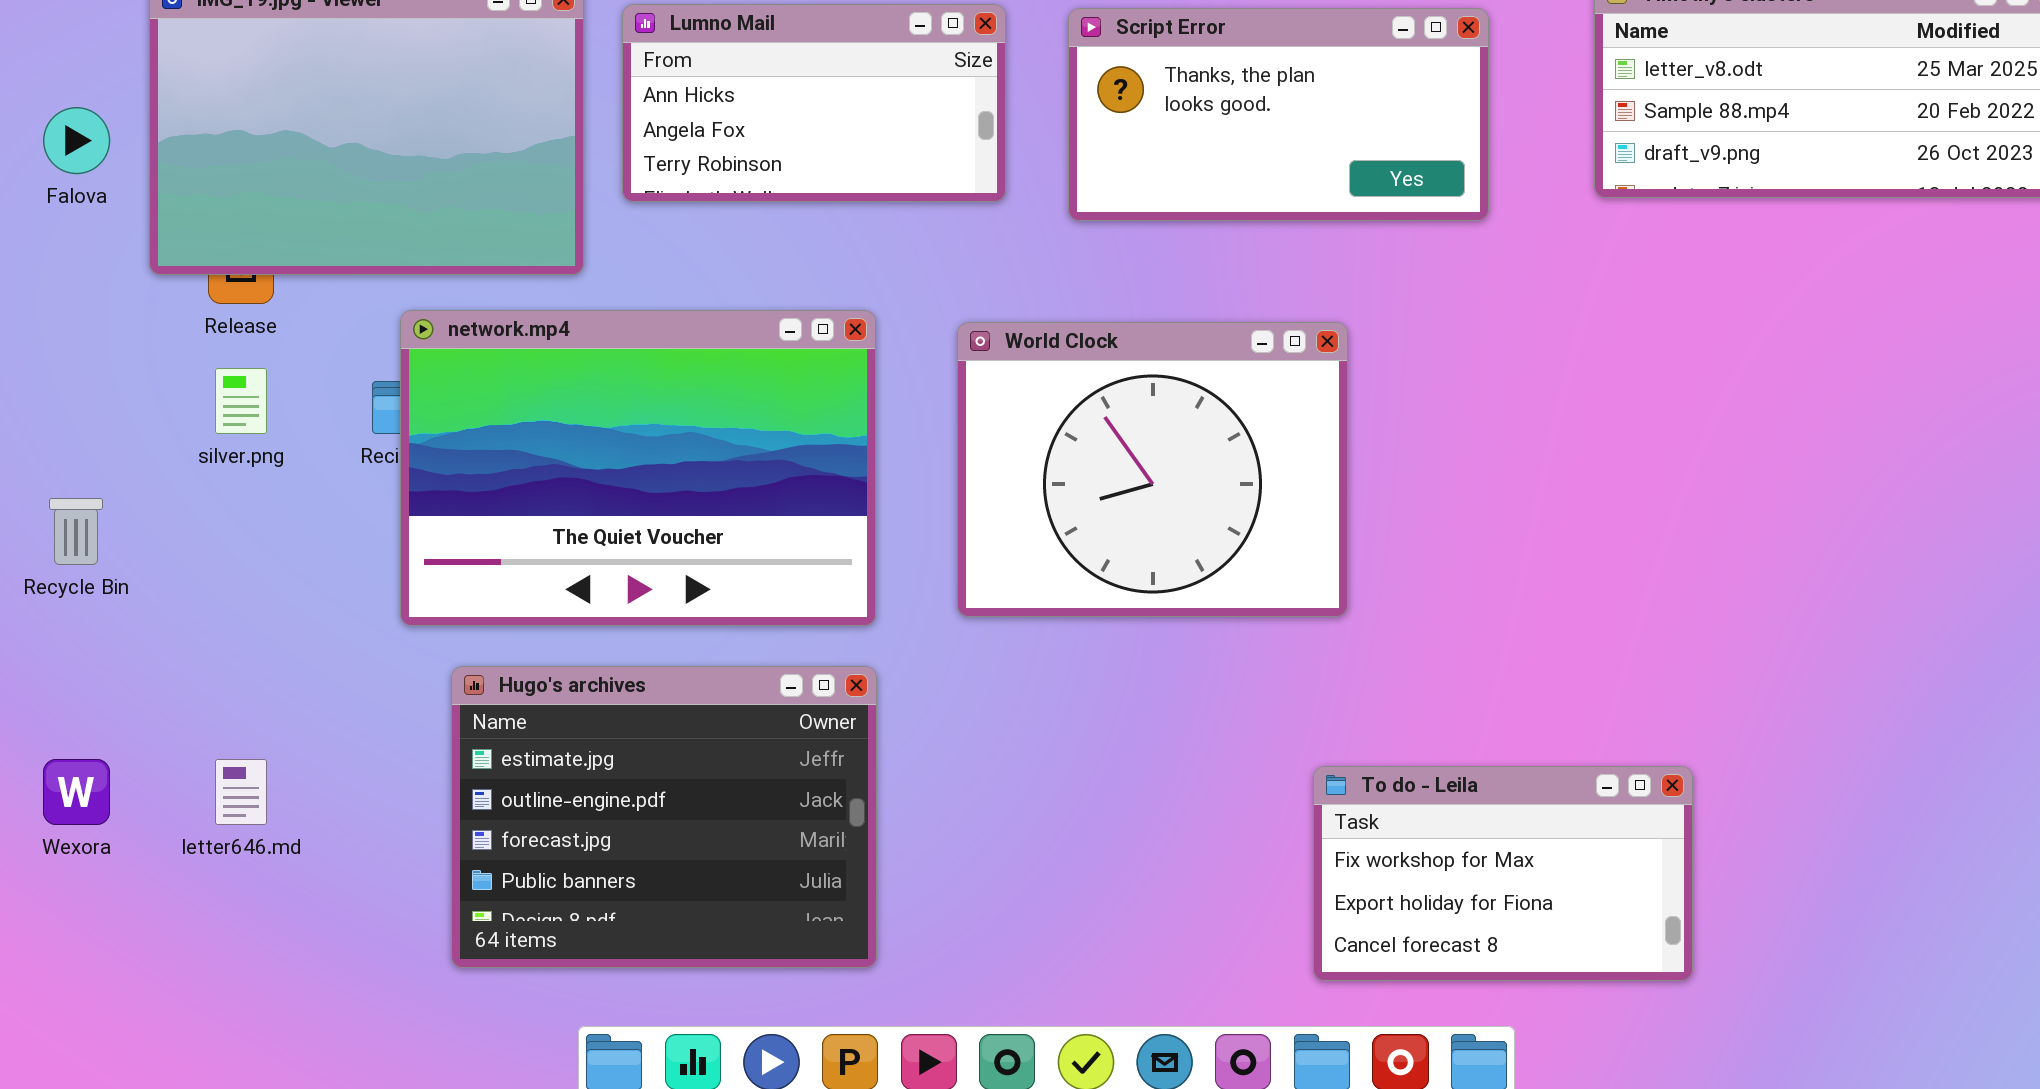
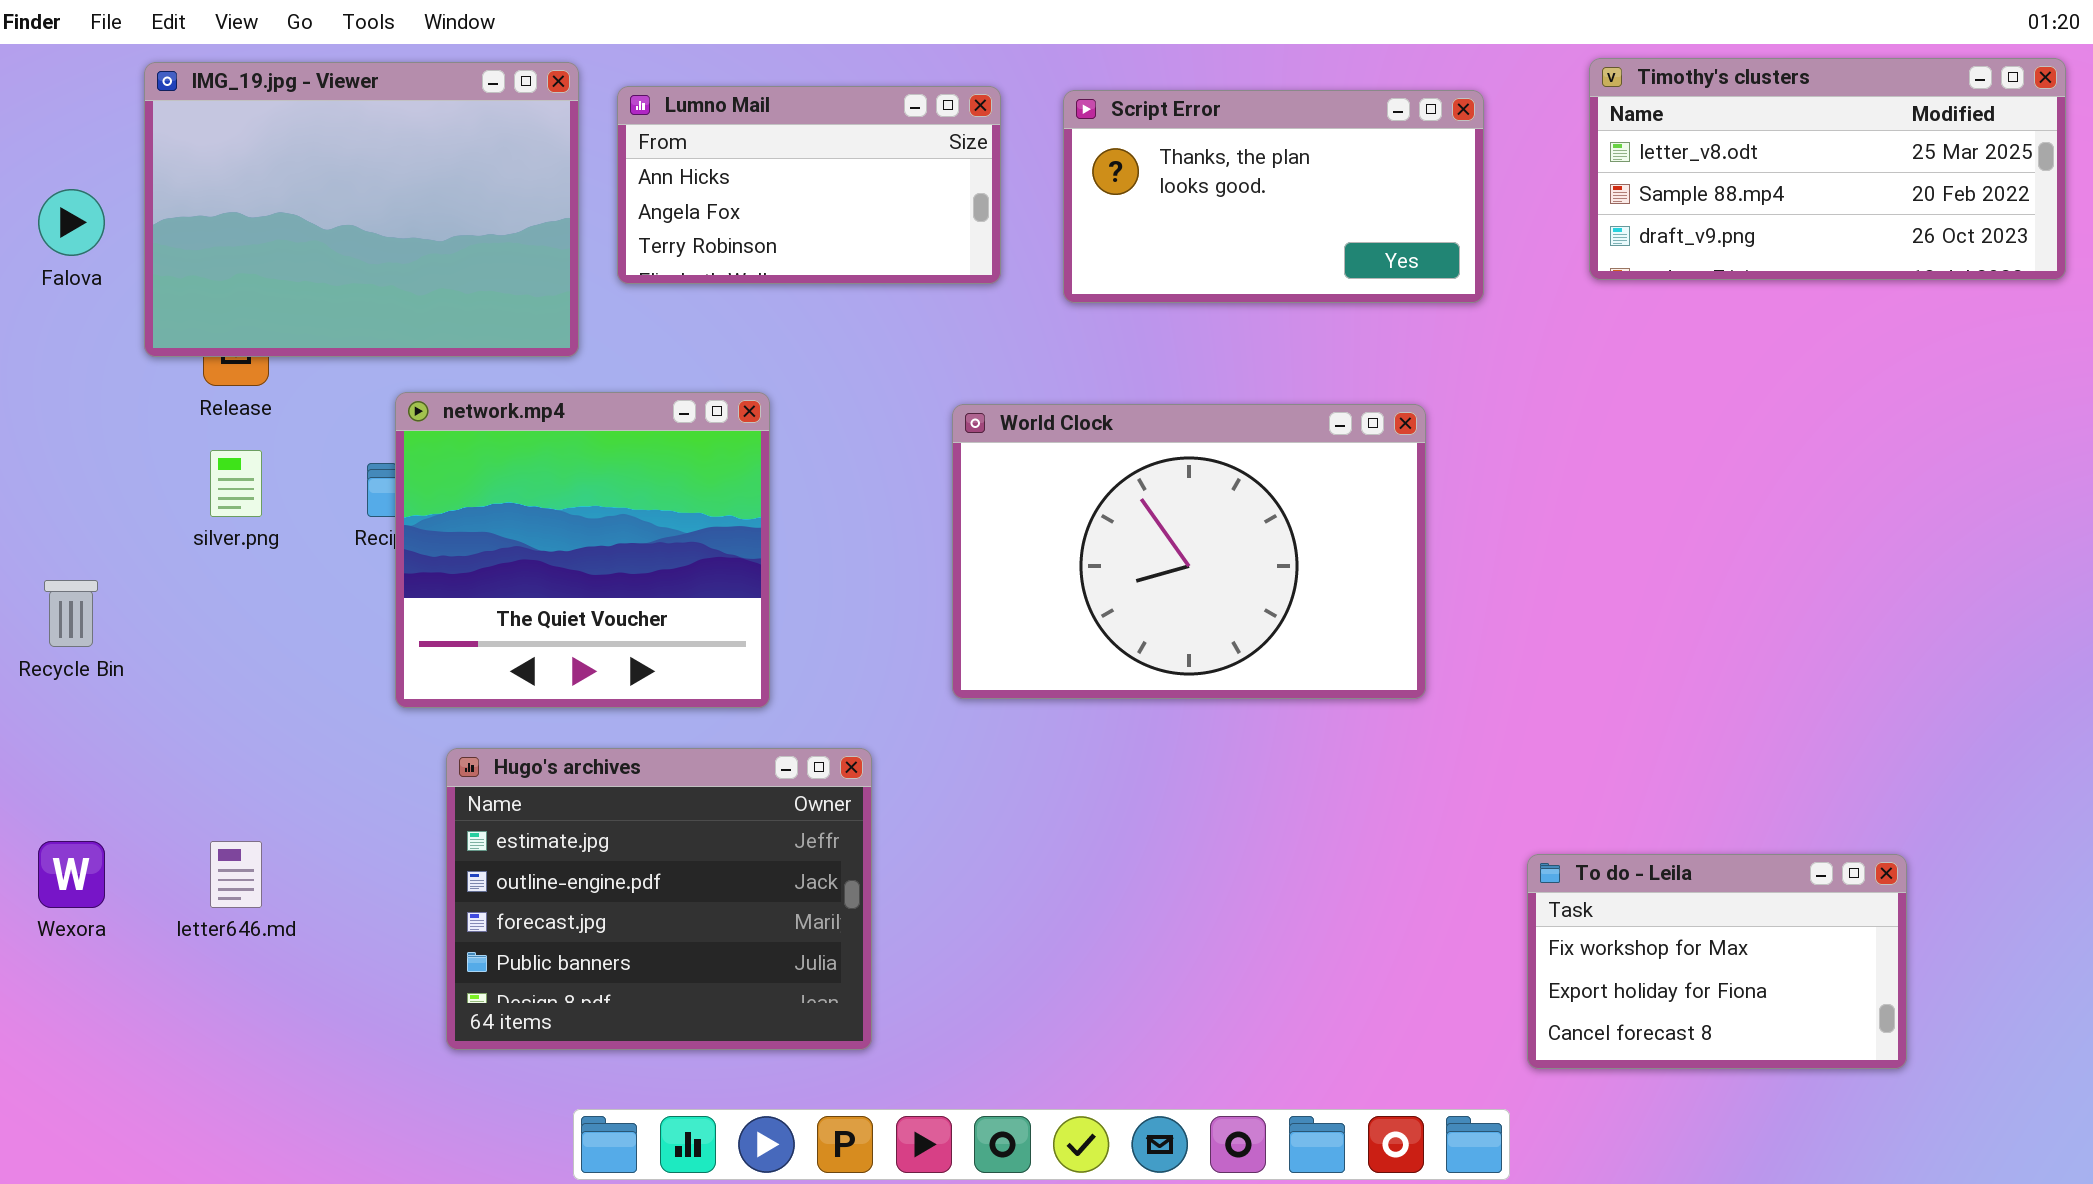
network.mp4: [400,310,876,626] -> [395,392,770,708], resized
World Clock: [957,322,1348,617] -> [952,404,1426,699], resized
To do - Leila: [1313,766,1693,981] -> [1527,854,1907,1069], moved

